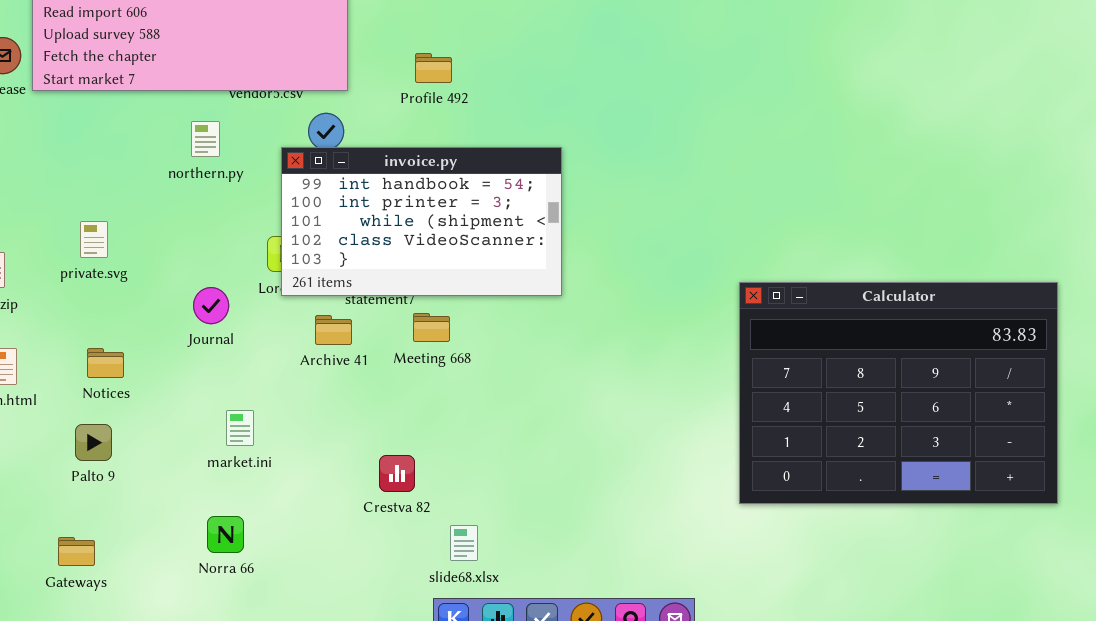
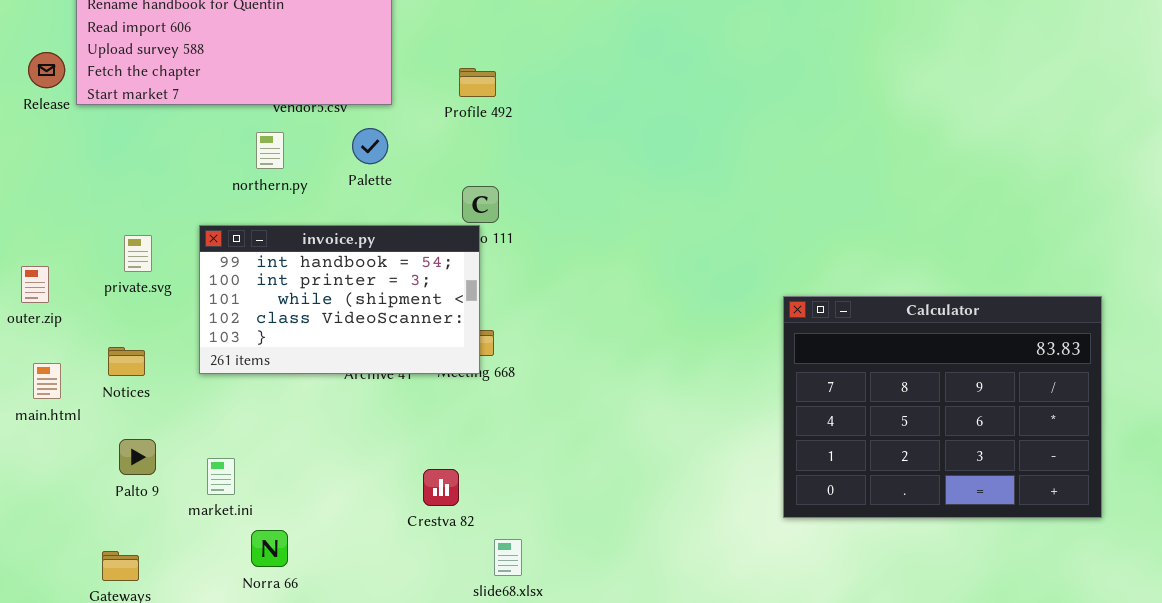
northern.py: [191,121,220,157] -> [256,132,284,169], moved
invoice.py: [281,147,562,296] -> [199,225,480,374], moved
Notices: [87,348,124,378] -> [108,347,145,376], moved
market.ini: [226,410,254,446] -> [207,458,235,495], moved

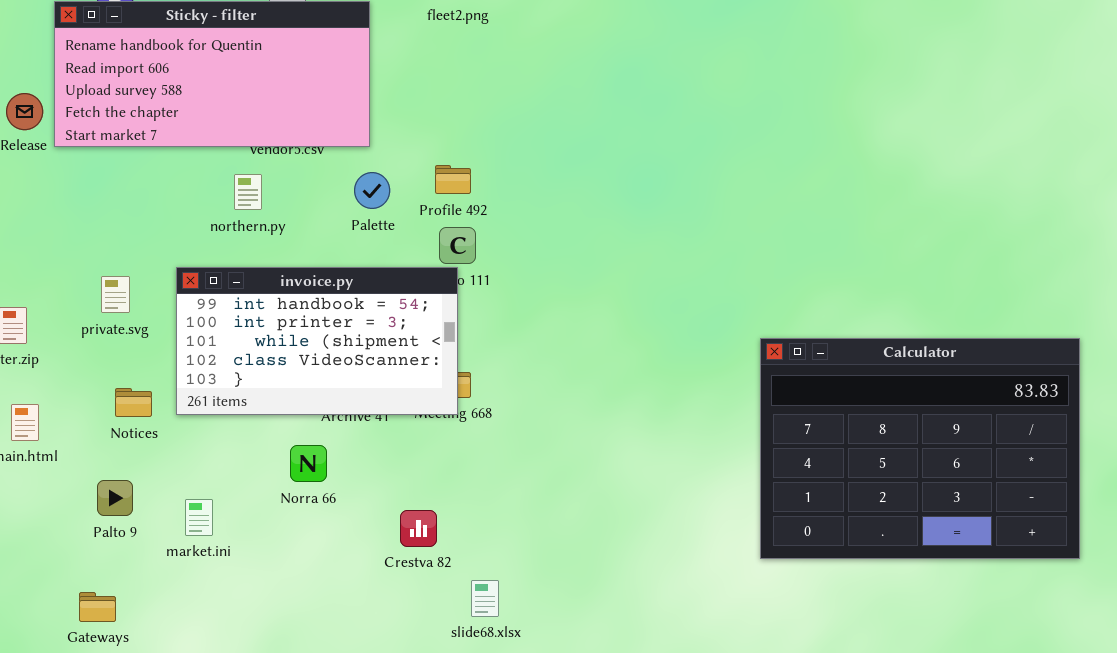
Profile 492: [459,68,496,97] -> [435,165,471,194], moved
Palette: [352,128,388,164] -> [354,172,390,209], moved
Notices: [108,347,145,376] -> [115,388,152,417], moved
Norra 66: [251,530,288,567] -> [290,445,327,482], moved

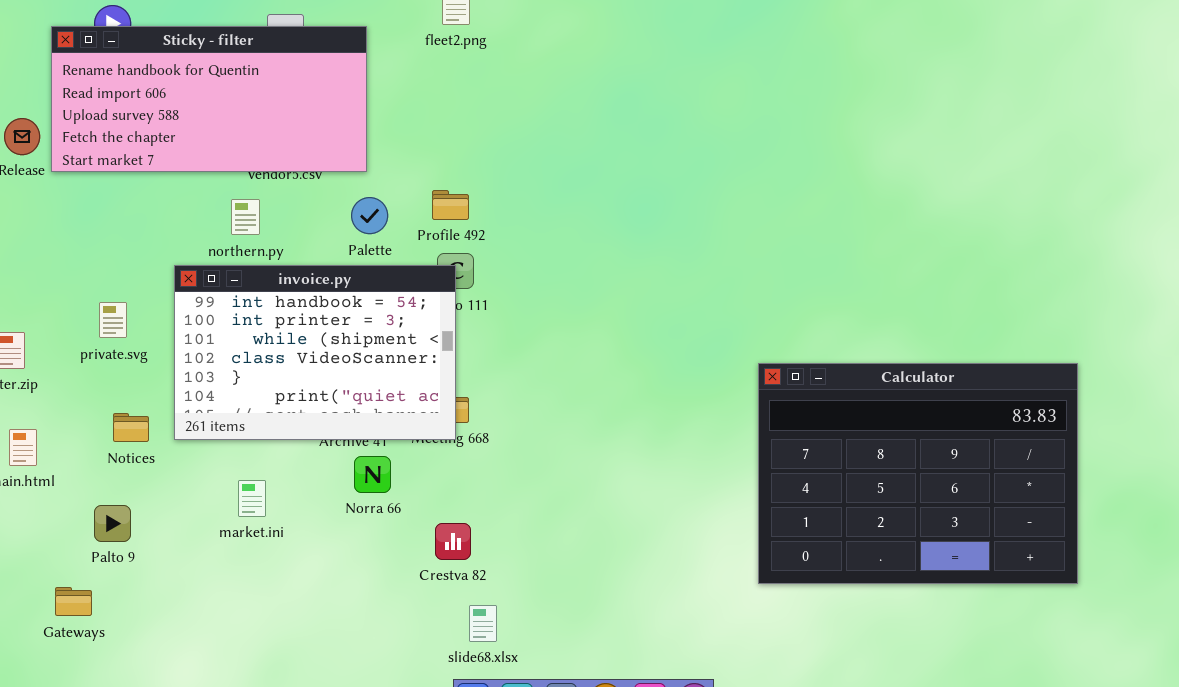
invoice.py: [176,267,458,415] -> [174,265,456,440], resized
Norra 66: [290,445,327,482] -> [354,456,391,493], moved
market.ini: [185,499,213,536] -> [238,480,266,517], moved
Crestva 82: [400,510,437,547] -> [435,523,471,560], moved
Gateways: [79,592,116,622] -> [55,587,92,616], moved

